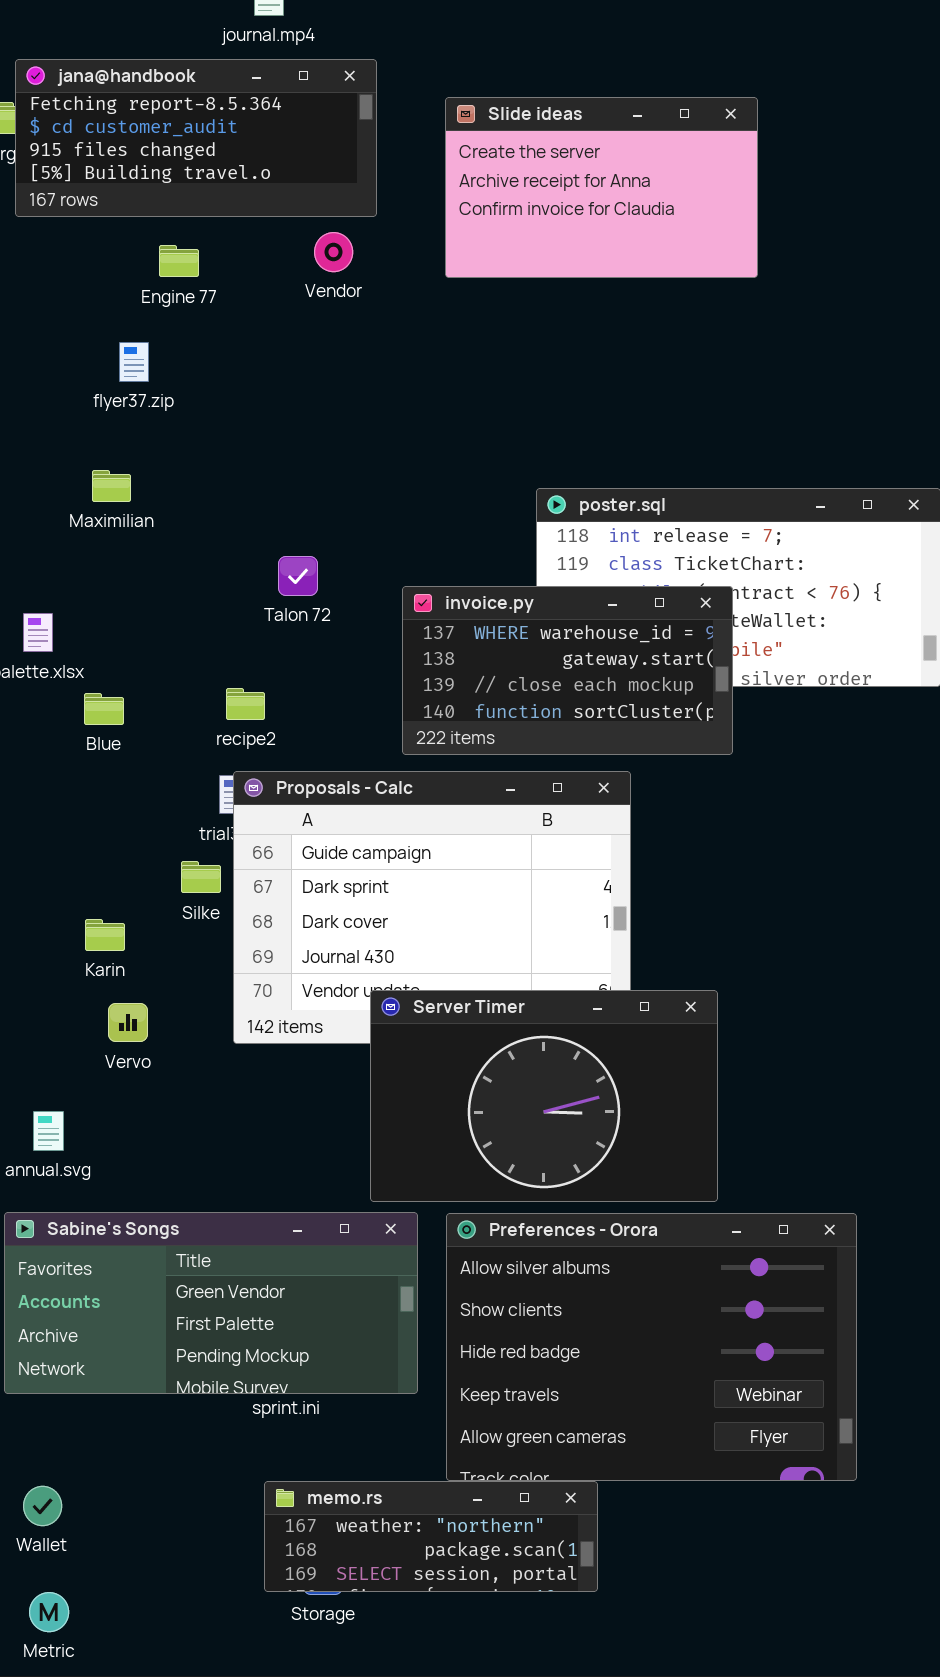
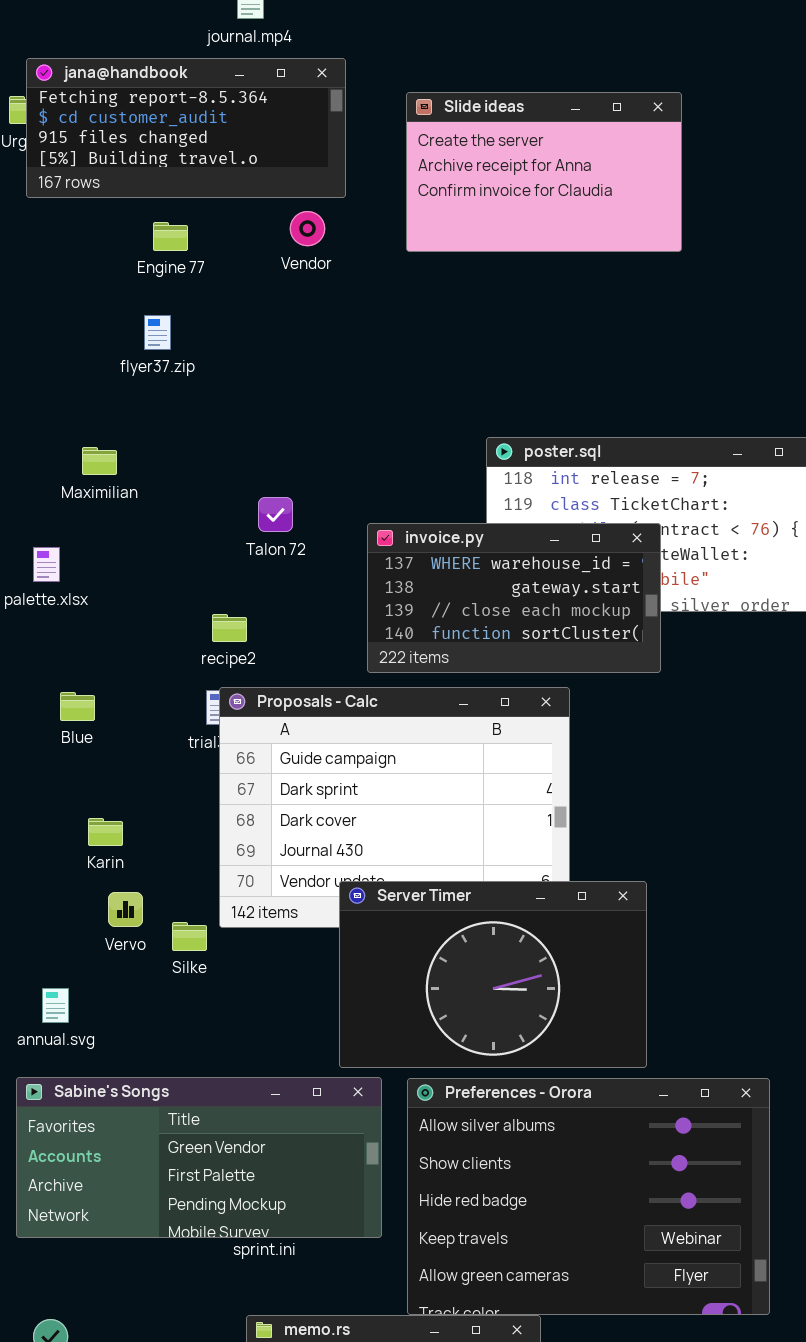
flyer37.zip: [119,342,149,382] -> [144,315,171,350], moved
Maximilian: [92,470,131,502] -> [82,447,117,475], moved
Blue: [84,693,124,725] -> [60,692,95,721], moved
Silke: [181,861,221,893] -> [172,922,207,951], moved

